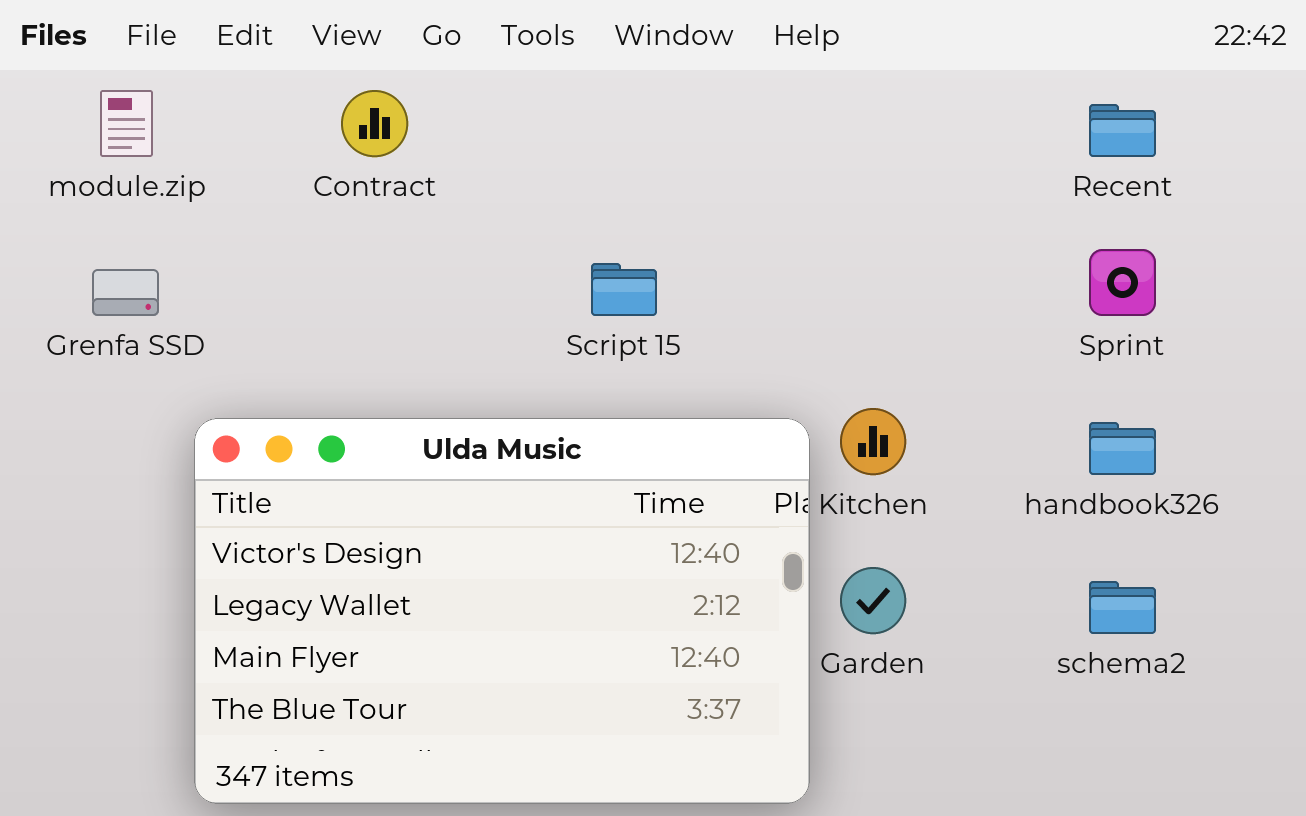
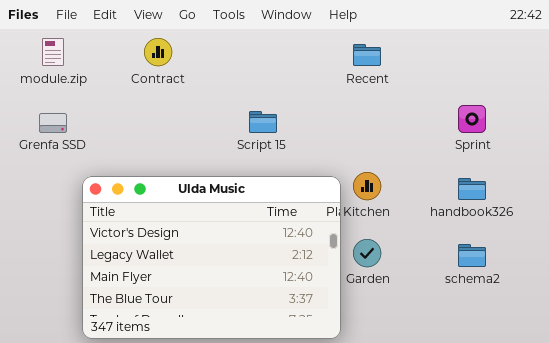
Recent: [1089,104,1156,157] -> [353,44,381,66], moved

